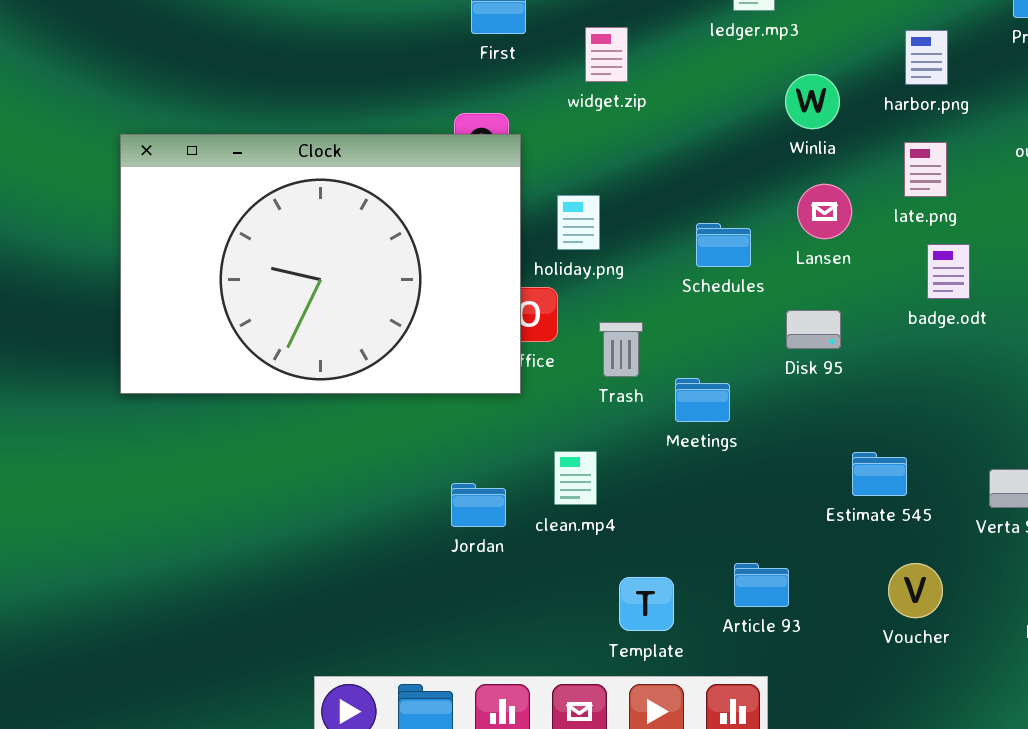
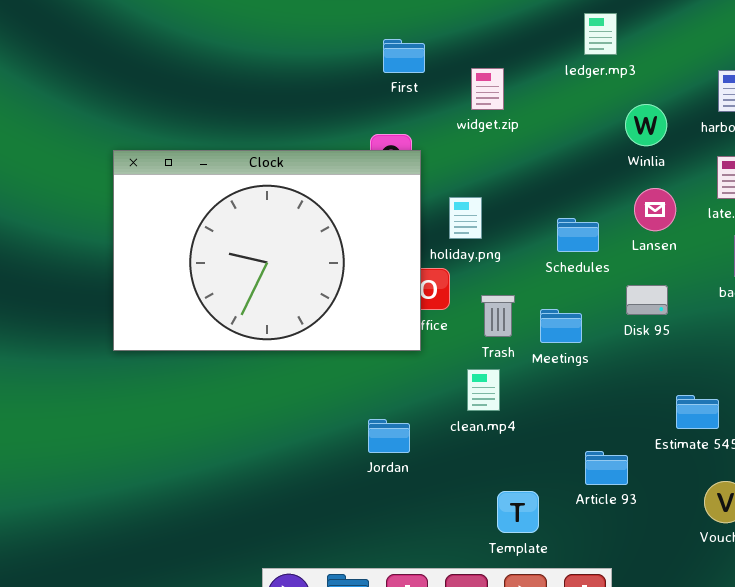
Meetings: [675,378,730,422] -> [540,309,582,343], moved
clean.mp4: [554,451,597,505] -> [467,369,500,411], moved
Article 93: [734,563,789,607] -> [585,451,628,485], moved

